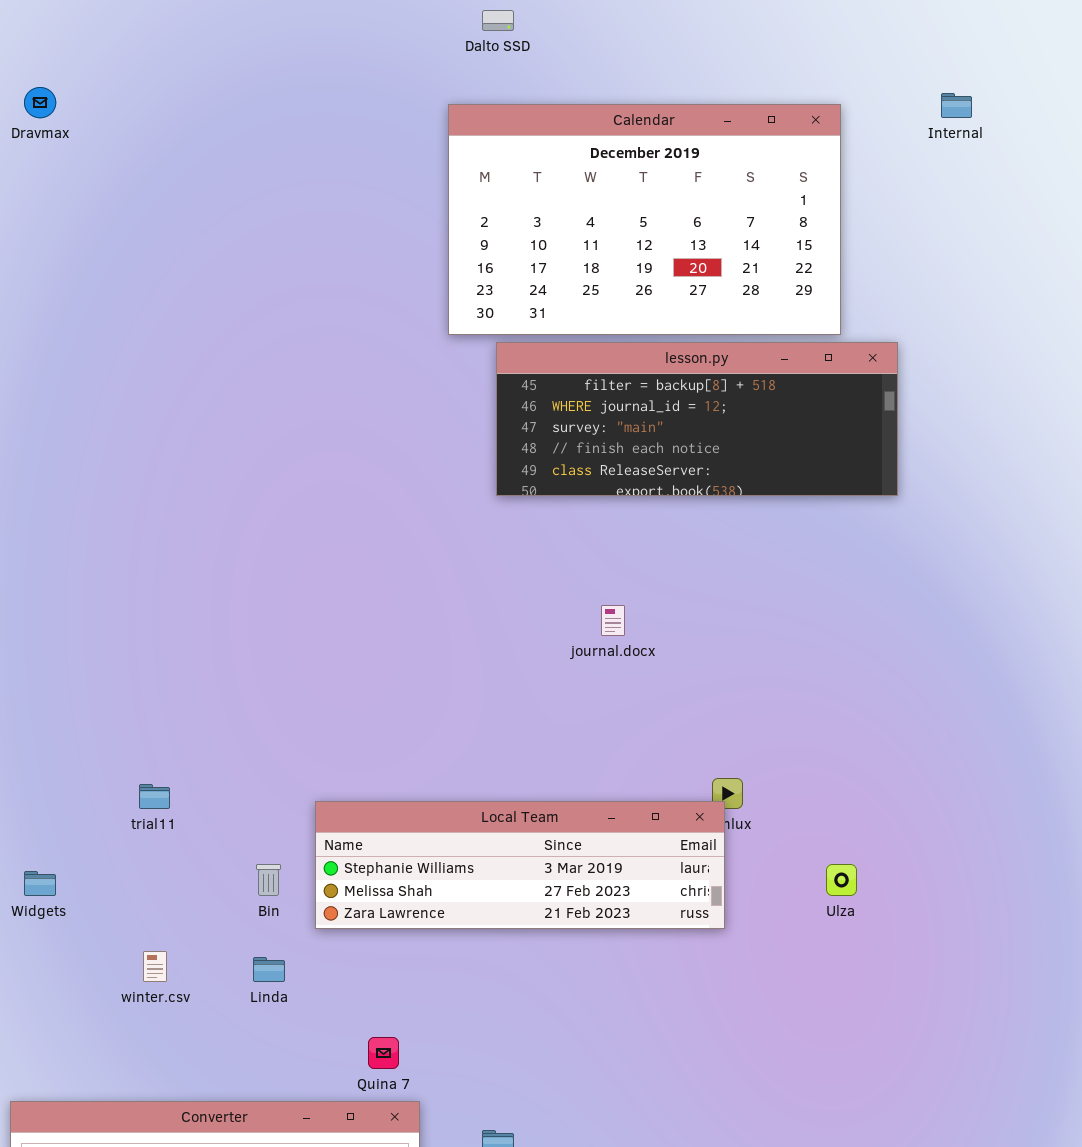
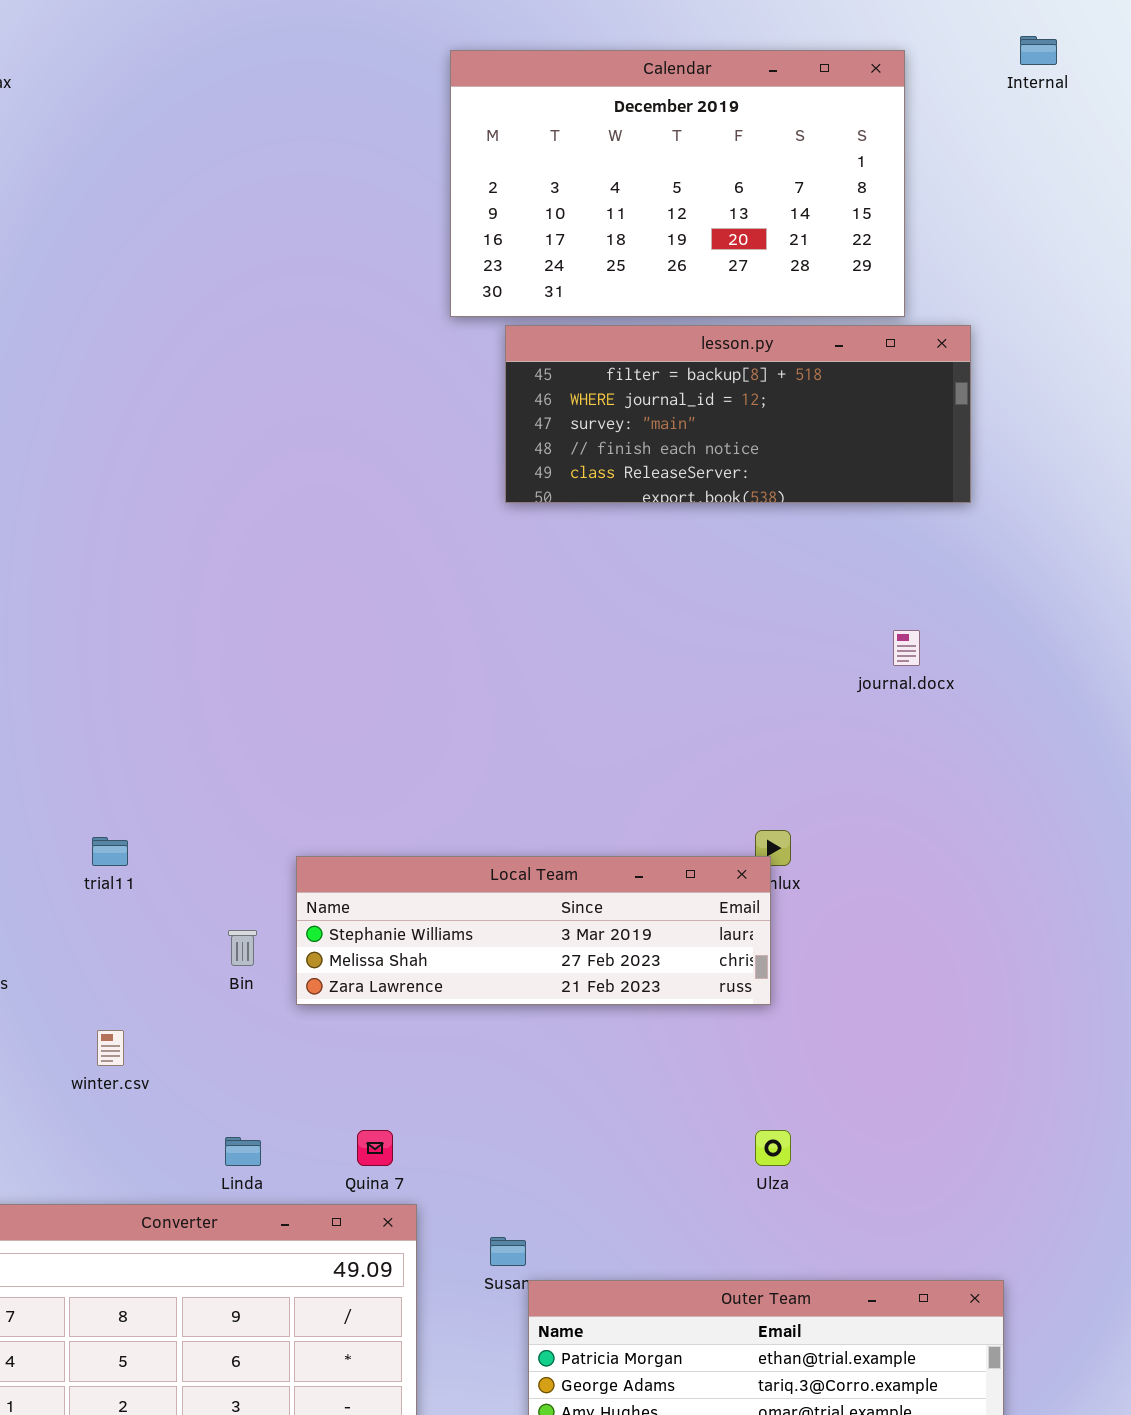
journal.docx: [601,605,625,636] -> [893,630,920,666], moved
Ulza: [826,864,857,896] -> [755,1130,791,1166], moved
Linda: [253,957,285,982] -> [225,1137,261,1166], moved

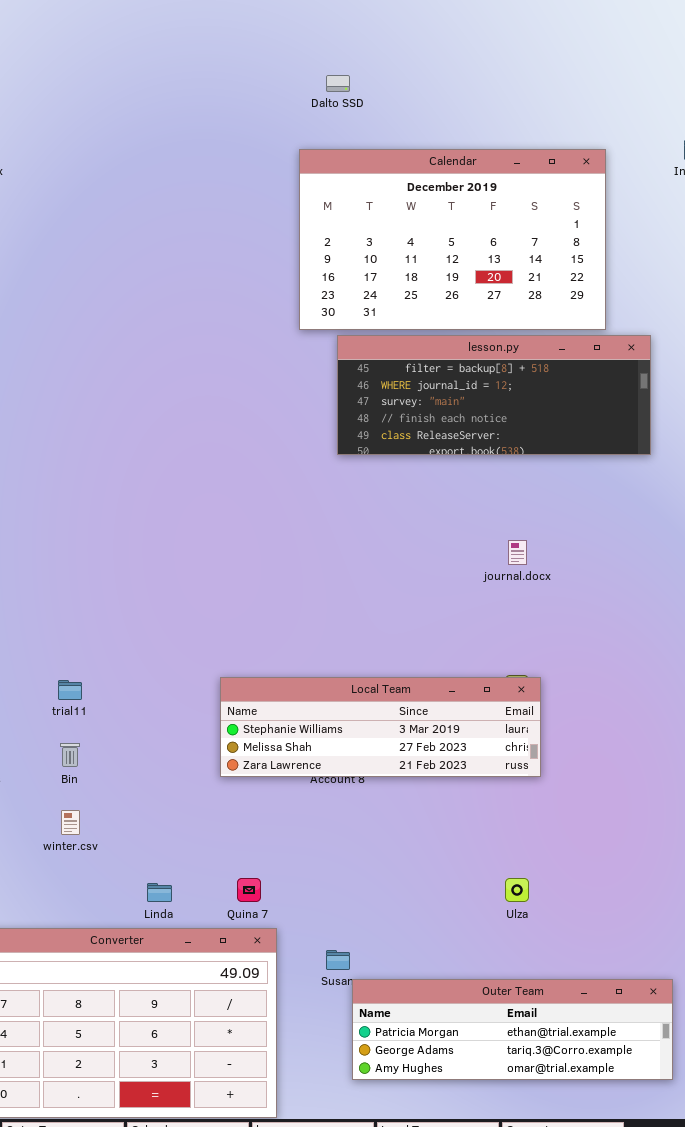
journal.docx: [893,630,920,666] -> [508,540,527,565], moved
Local Team: [296,856,771,1005] -> [220,677,541,777], moved
Bin: [228,930,257,966] -> [60,743,80,767], moved

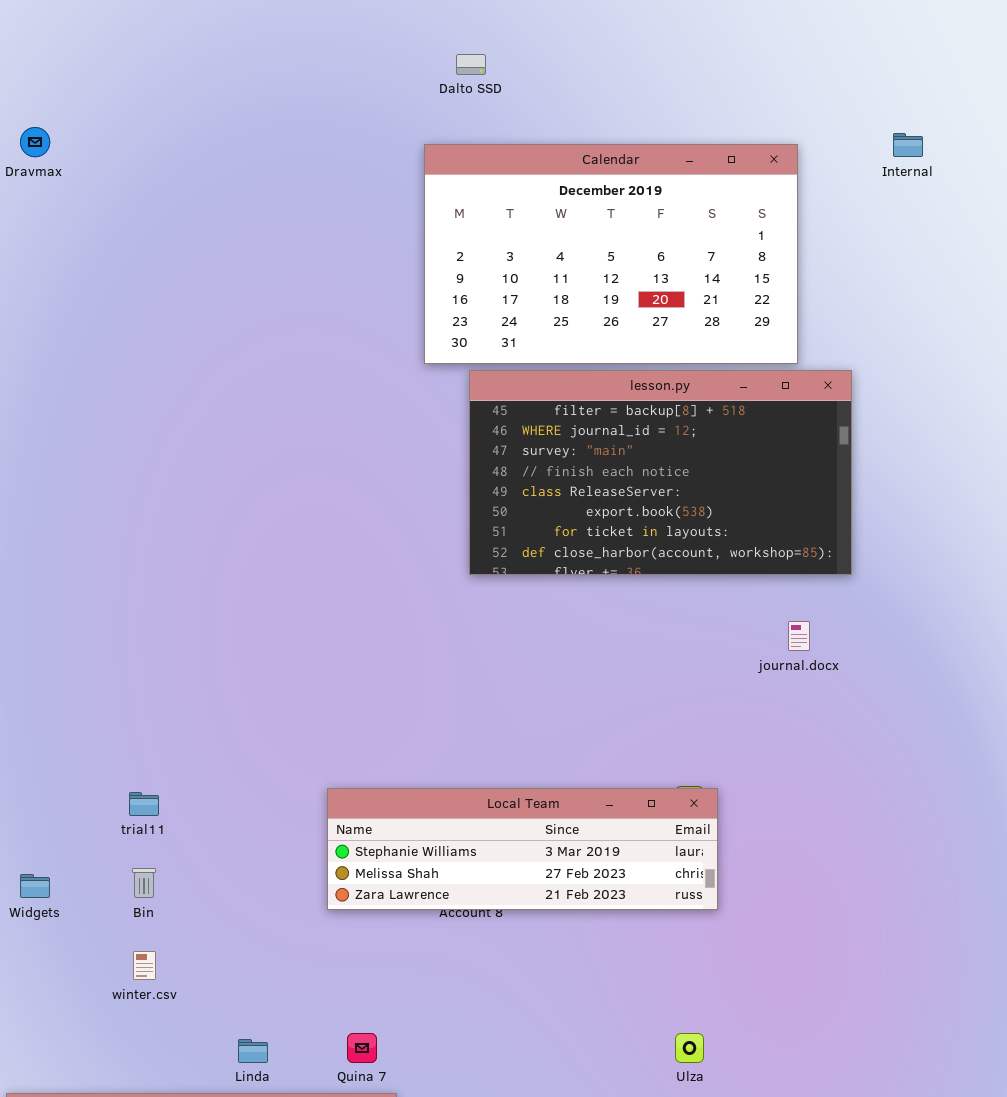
lesson.py: [337,335,651,455] -> [469,370,852,575], resized
journal.docx: [508,540,527,565] -> [788,621,810,651], moved

